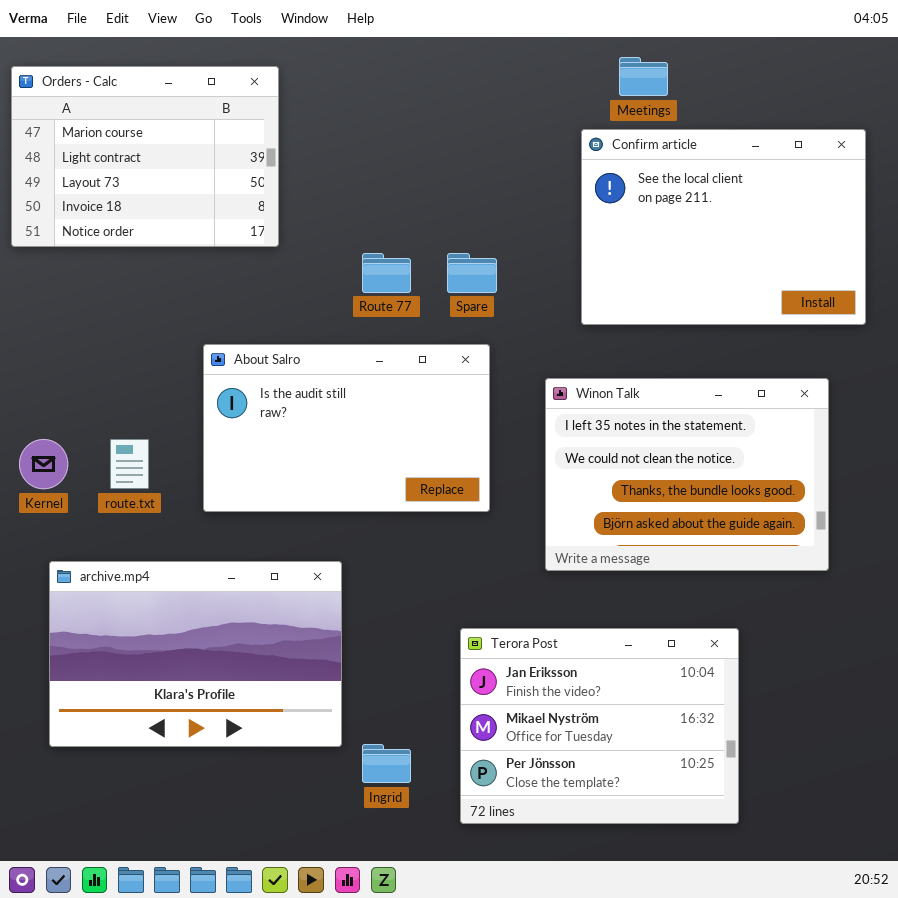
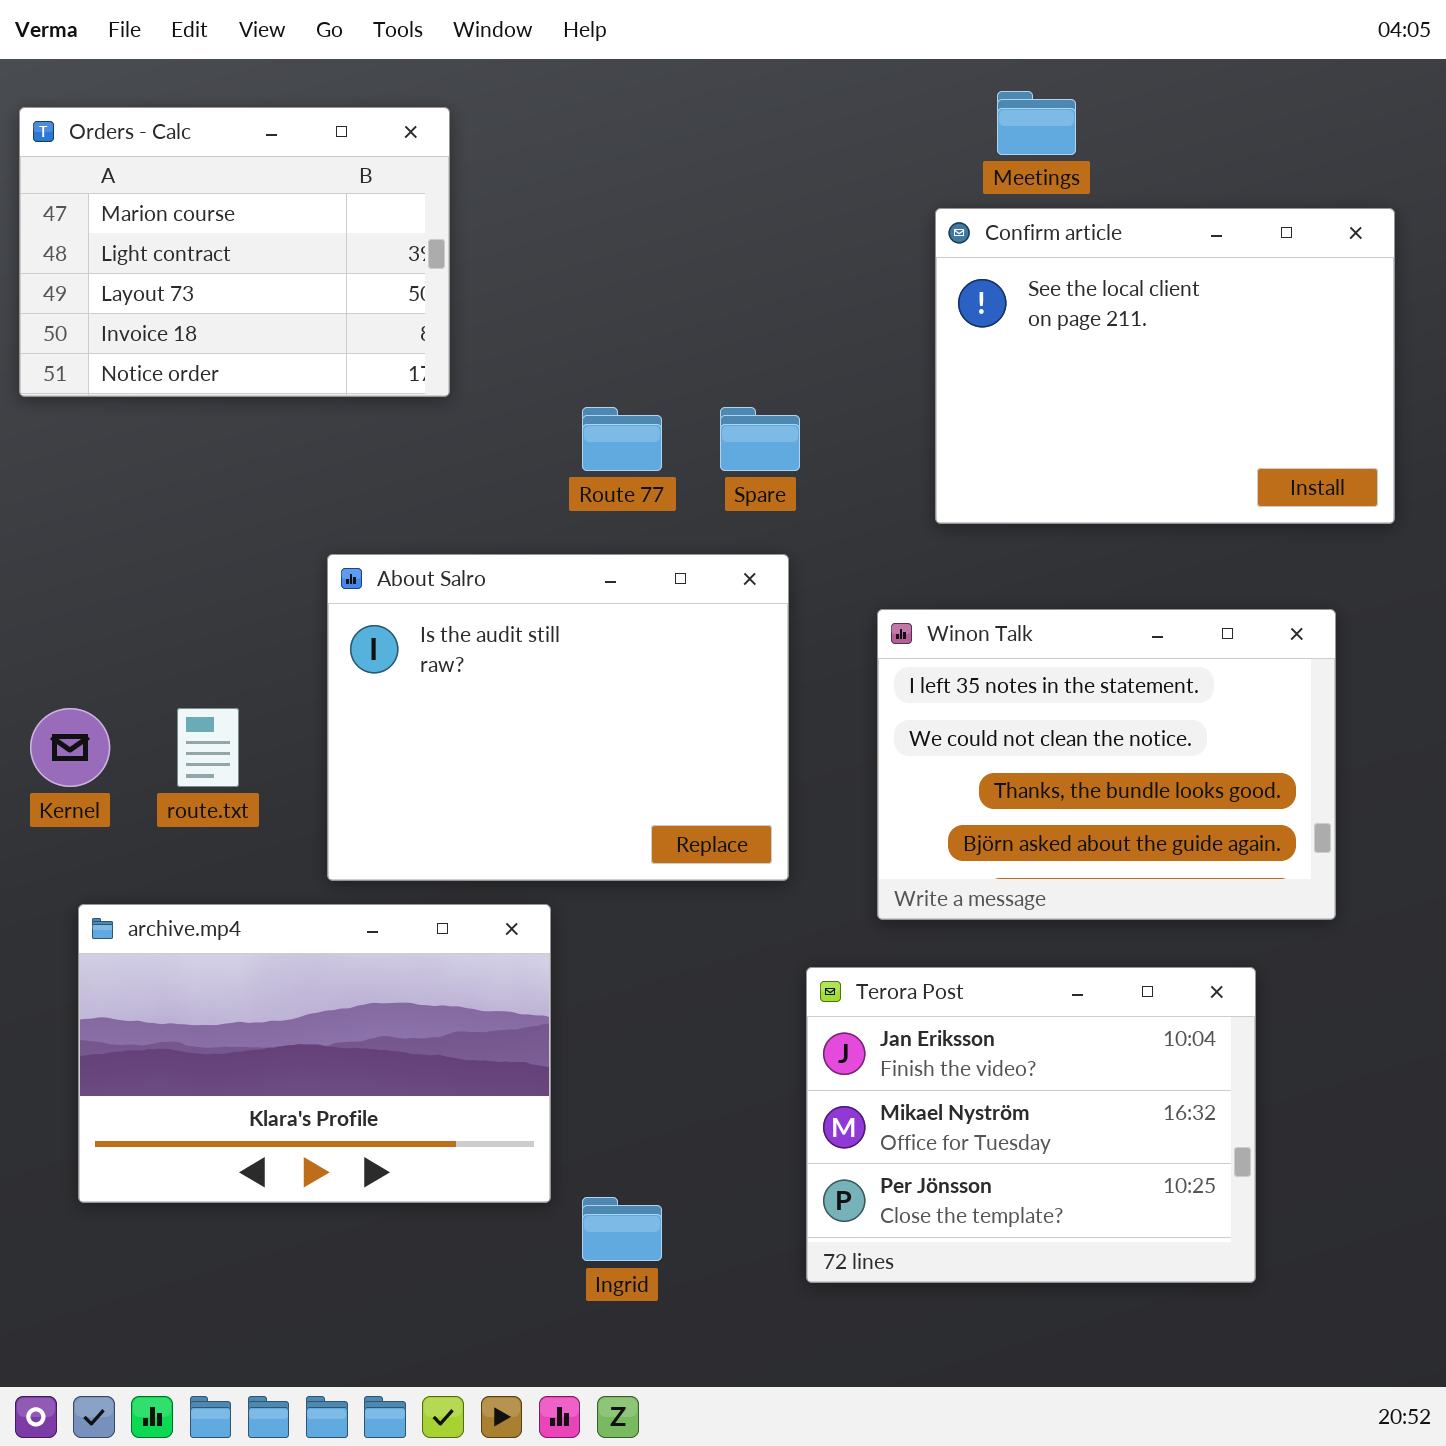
About Salro: [203,344,490,512] -> [327,554,789,881], resized
Terora Post: [460,628,739,824] -> [806,967,1256,1283], moved

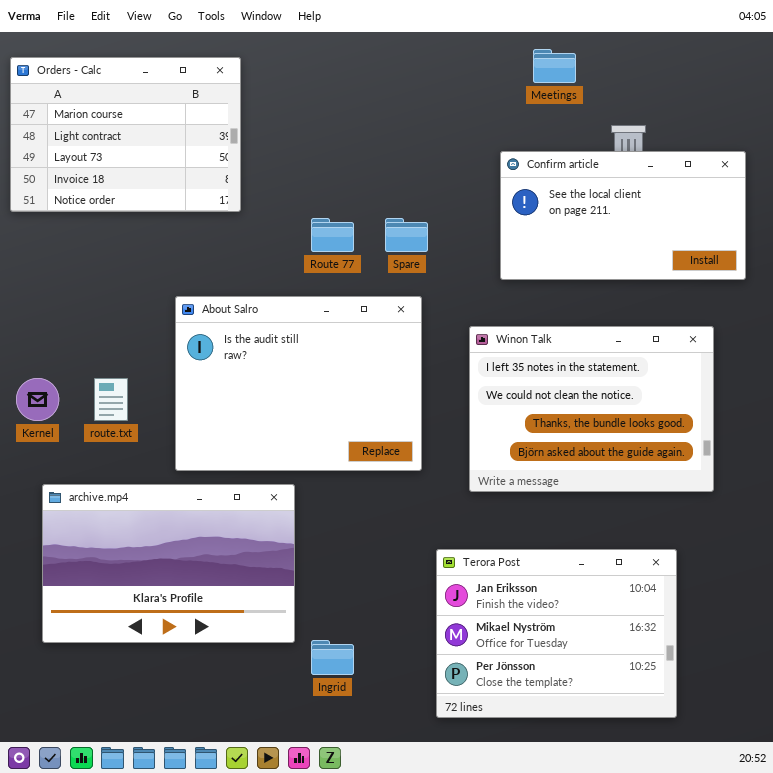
Confirm article: [935,208,1395,524] -> [500,151,746,280], resized
Terora Post: [806,967,1256,1283] -> [436,549,677,718], moved

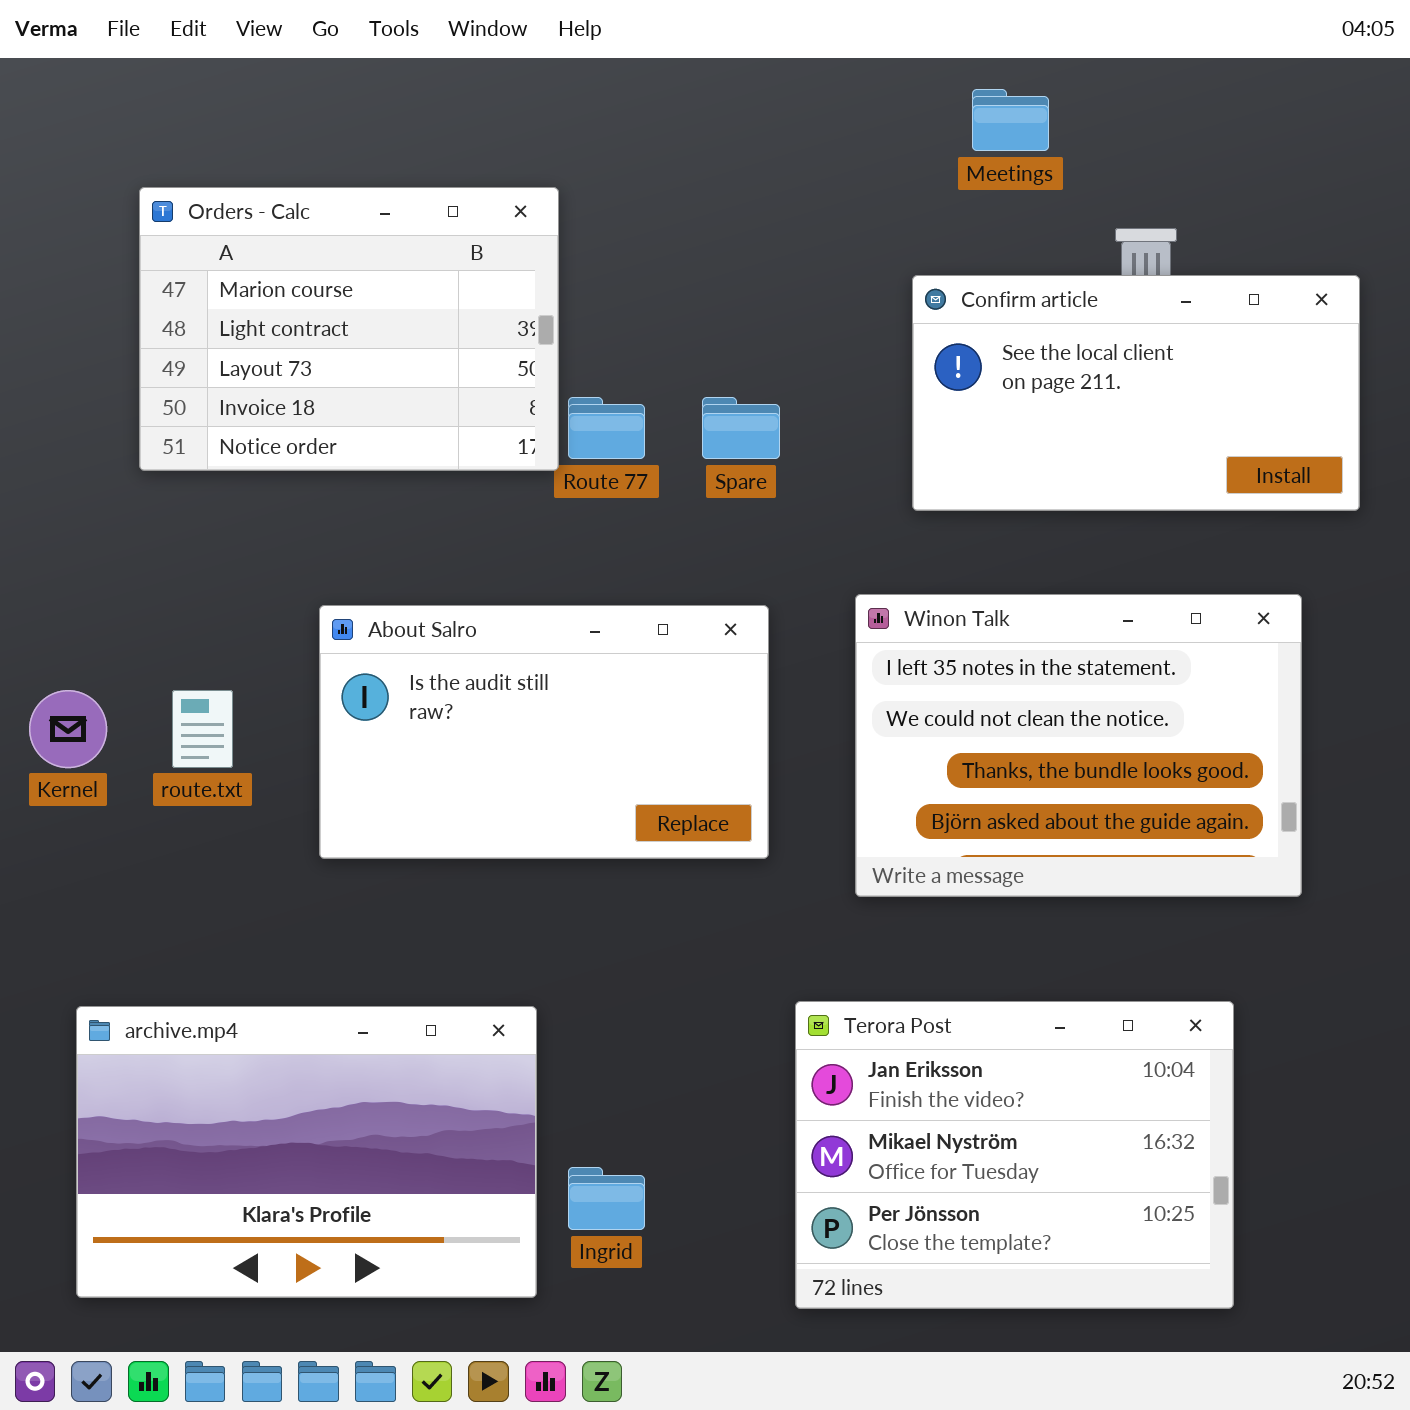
Orders - Calc: [10,57,241,212] -> [139,187,559,471], moved
About Salro: [175,296,422,471] -> [319,605,769,859], resized
archive.mp4: [42,484,295,643] -> [76,1006,537,1298], moved

